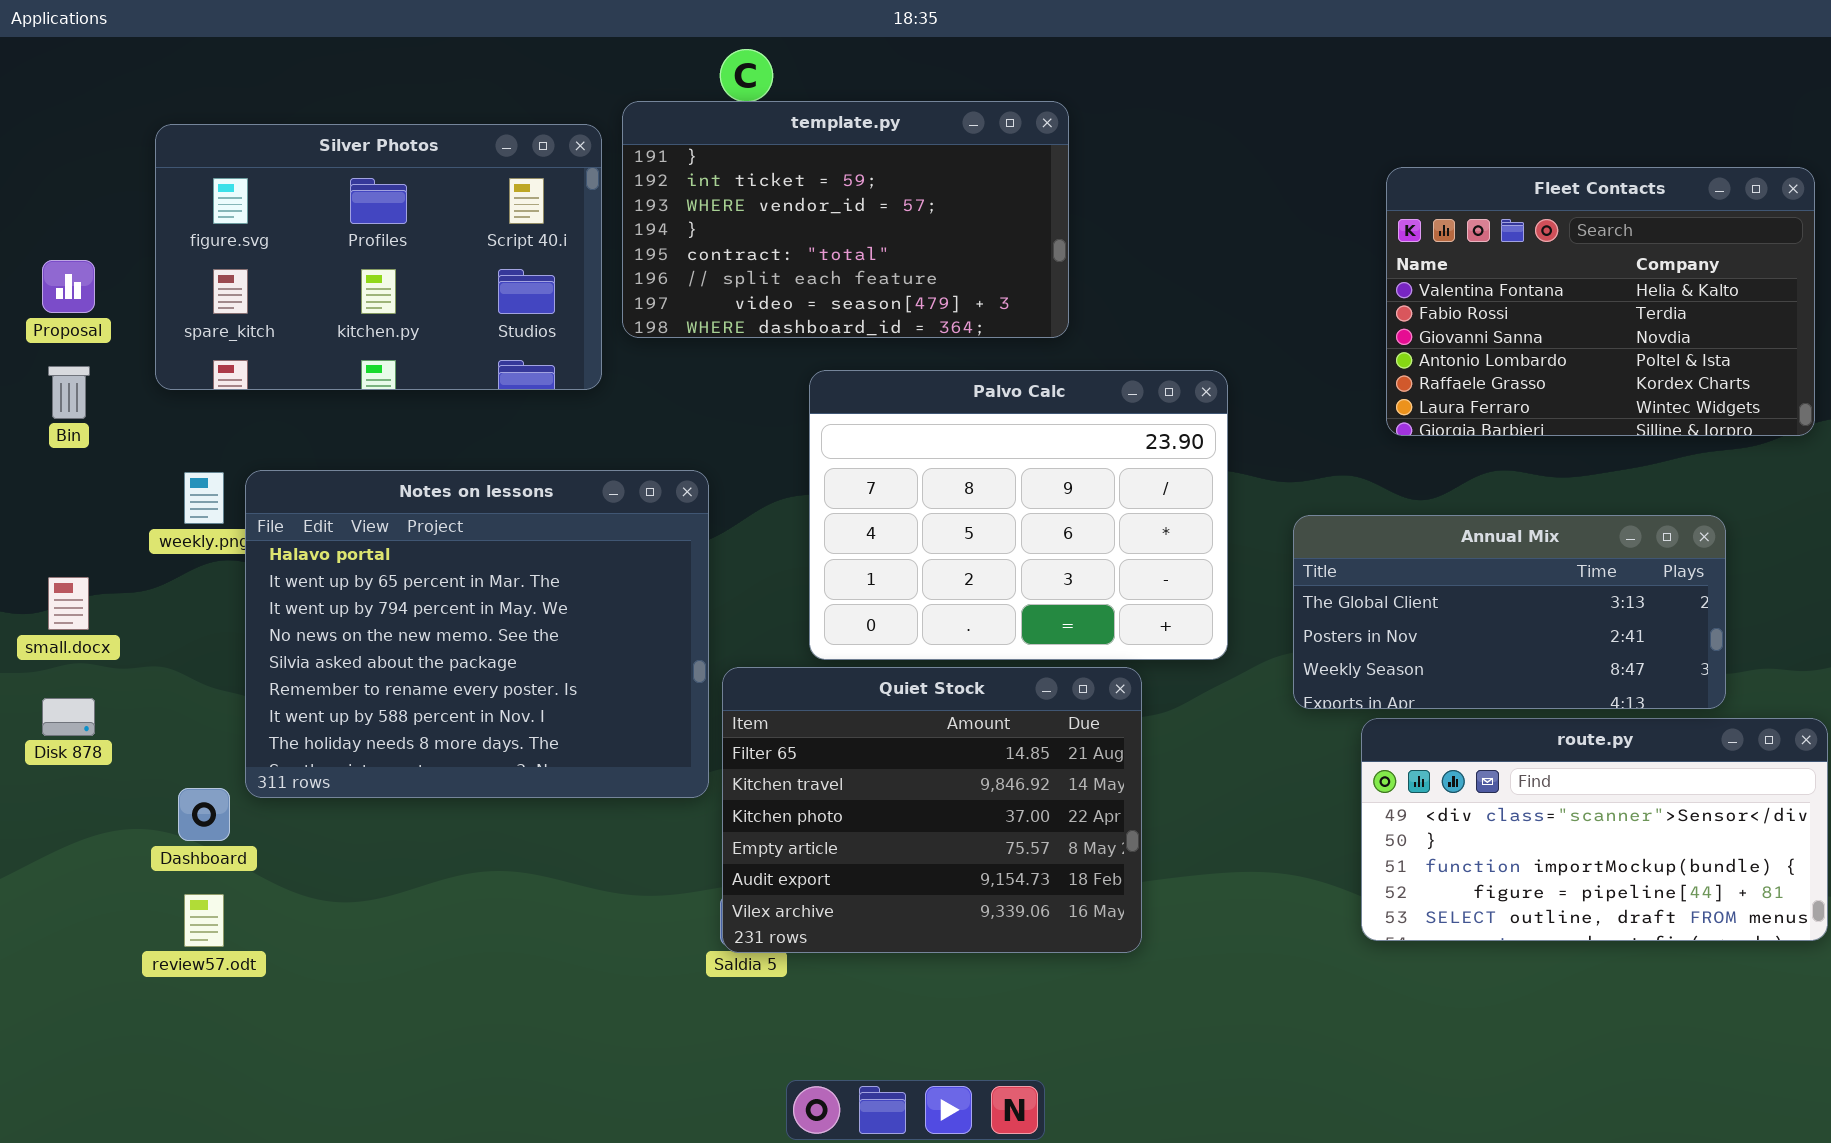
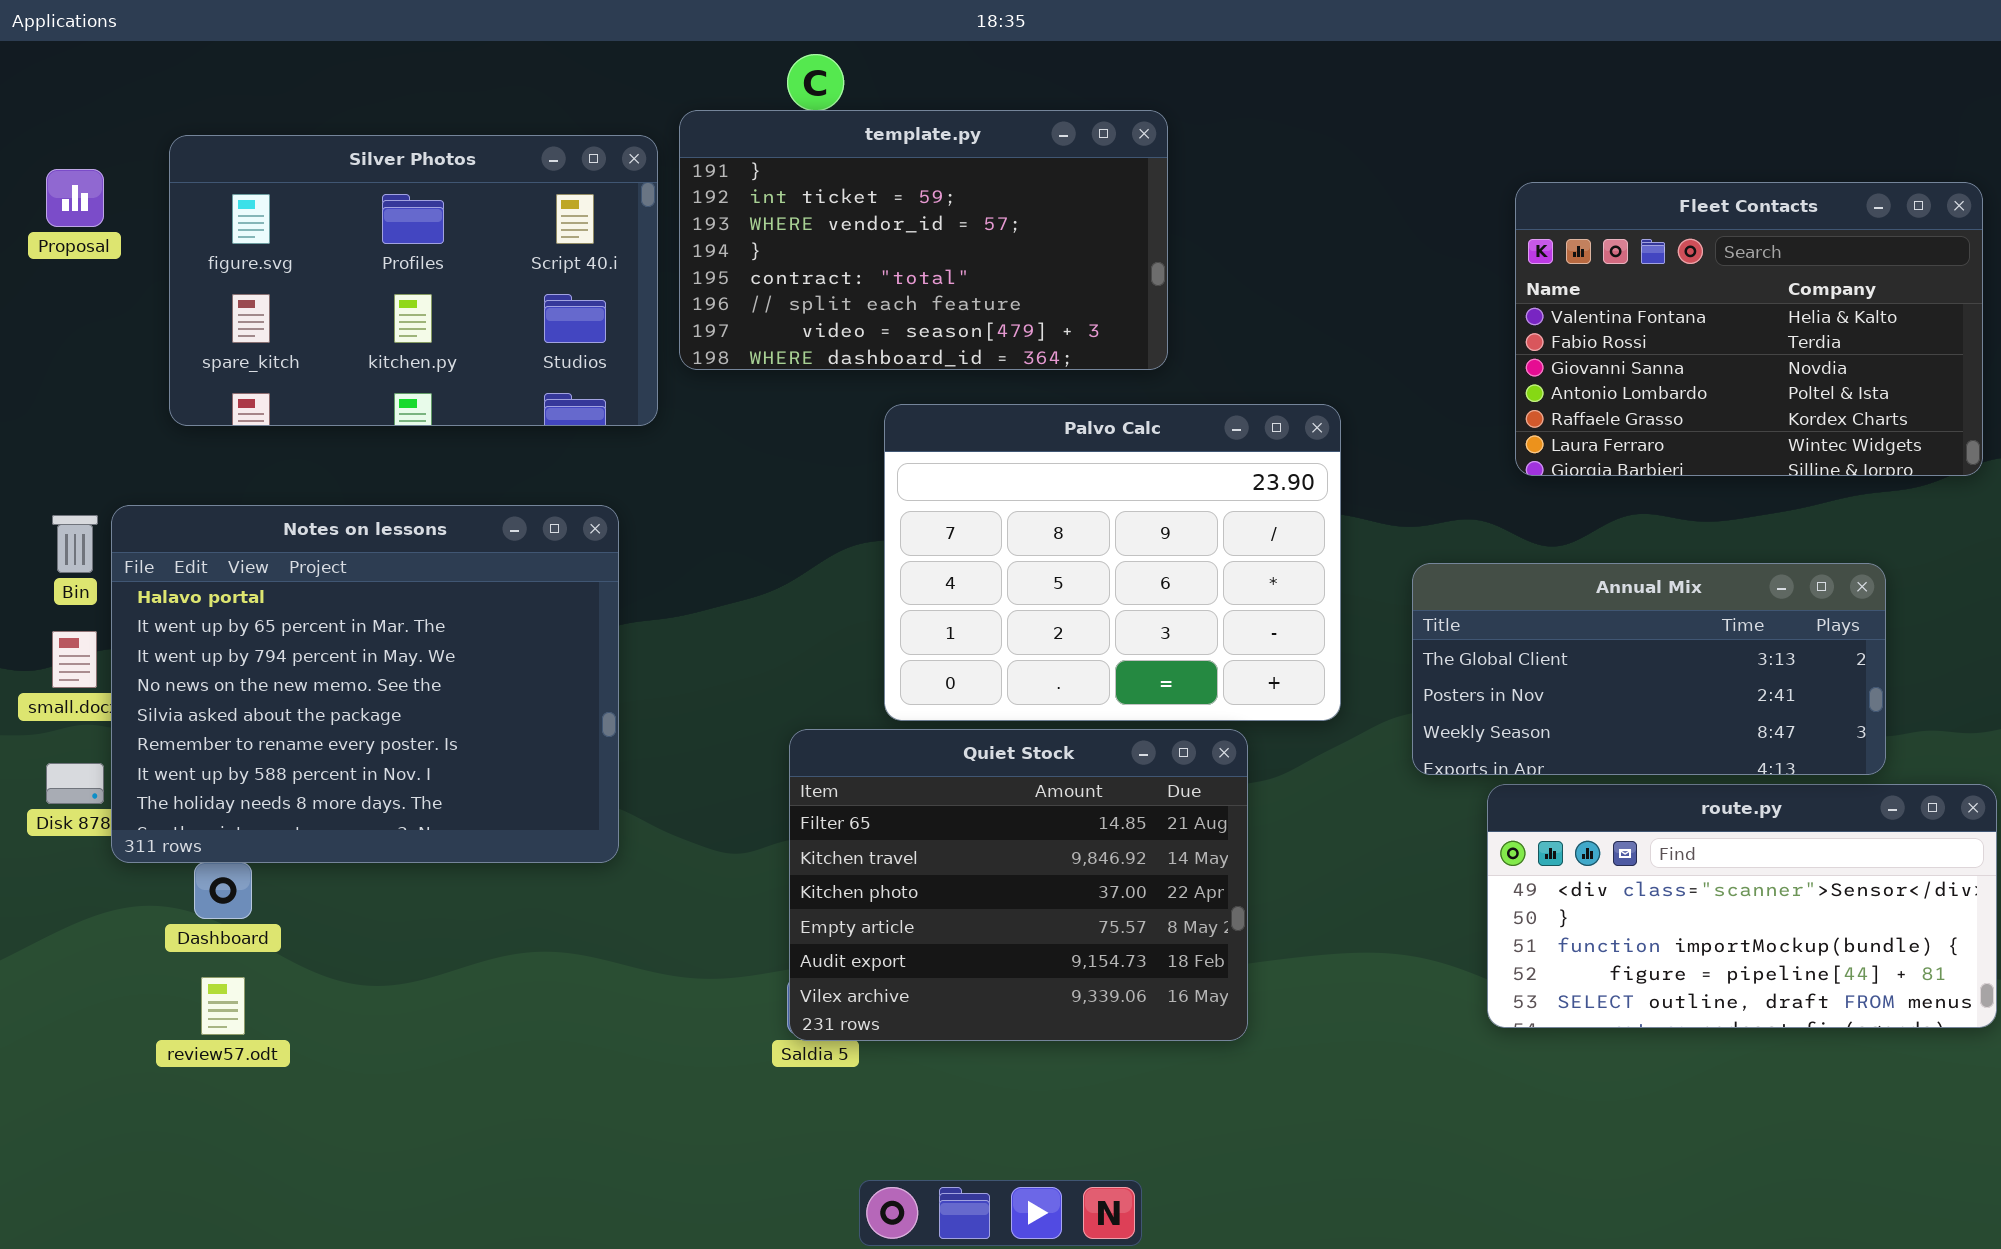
Proposal: [42,260,95,313] -> [46,169,104,227], moved
Bin: [48,366,90,419] -> [52,515,98,573], moved
Notes on lessons: [245,470,709,798] -> [111,505,619,863], moved

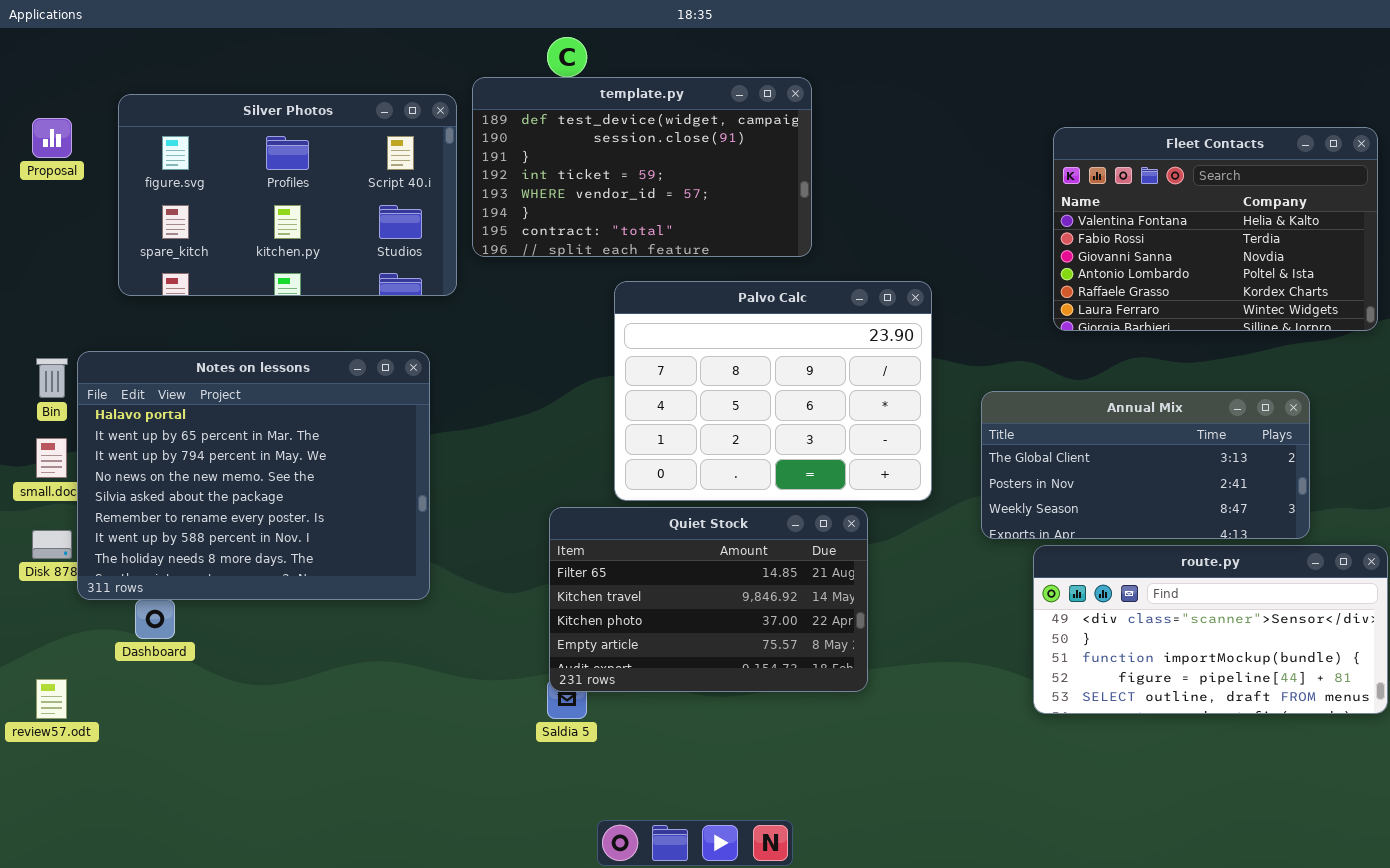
template.py: [679,110,1168,370] -> [472,77,812,257], scrolled up 2 rows
Quiet Stock: [789,729,1248,1041] -> [549,507,868,692], resized
review57.odt: [201,977,245,1035] -> [36,679,67,719], moved

